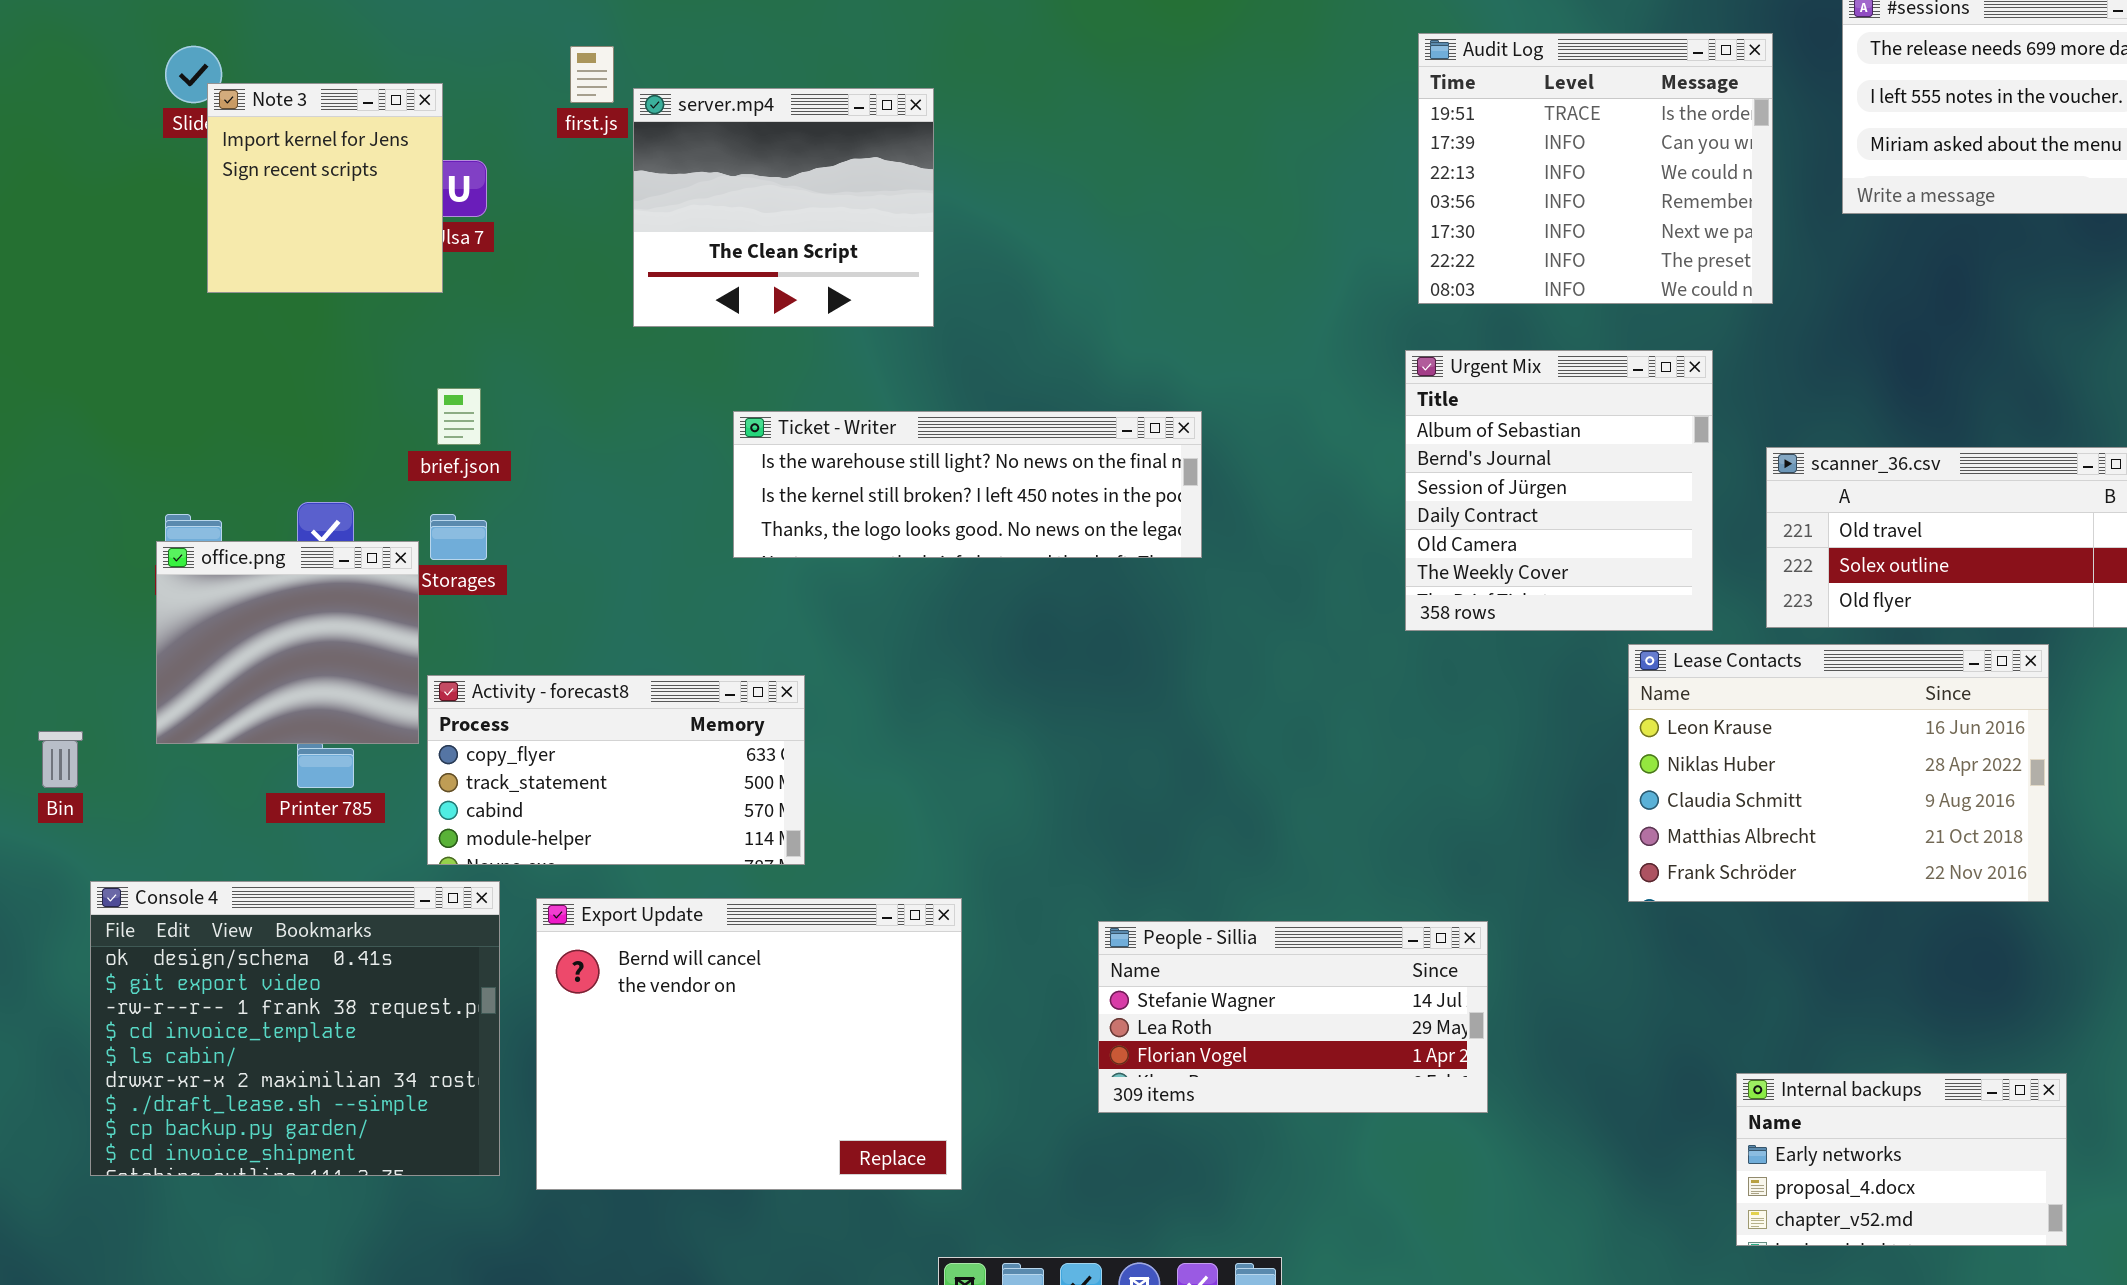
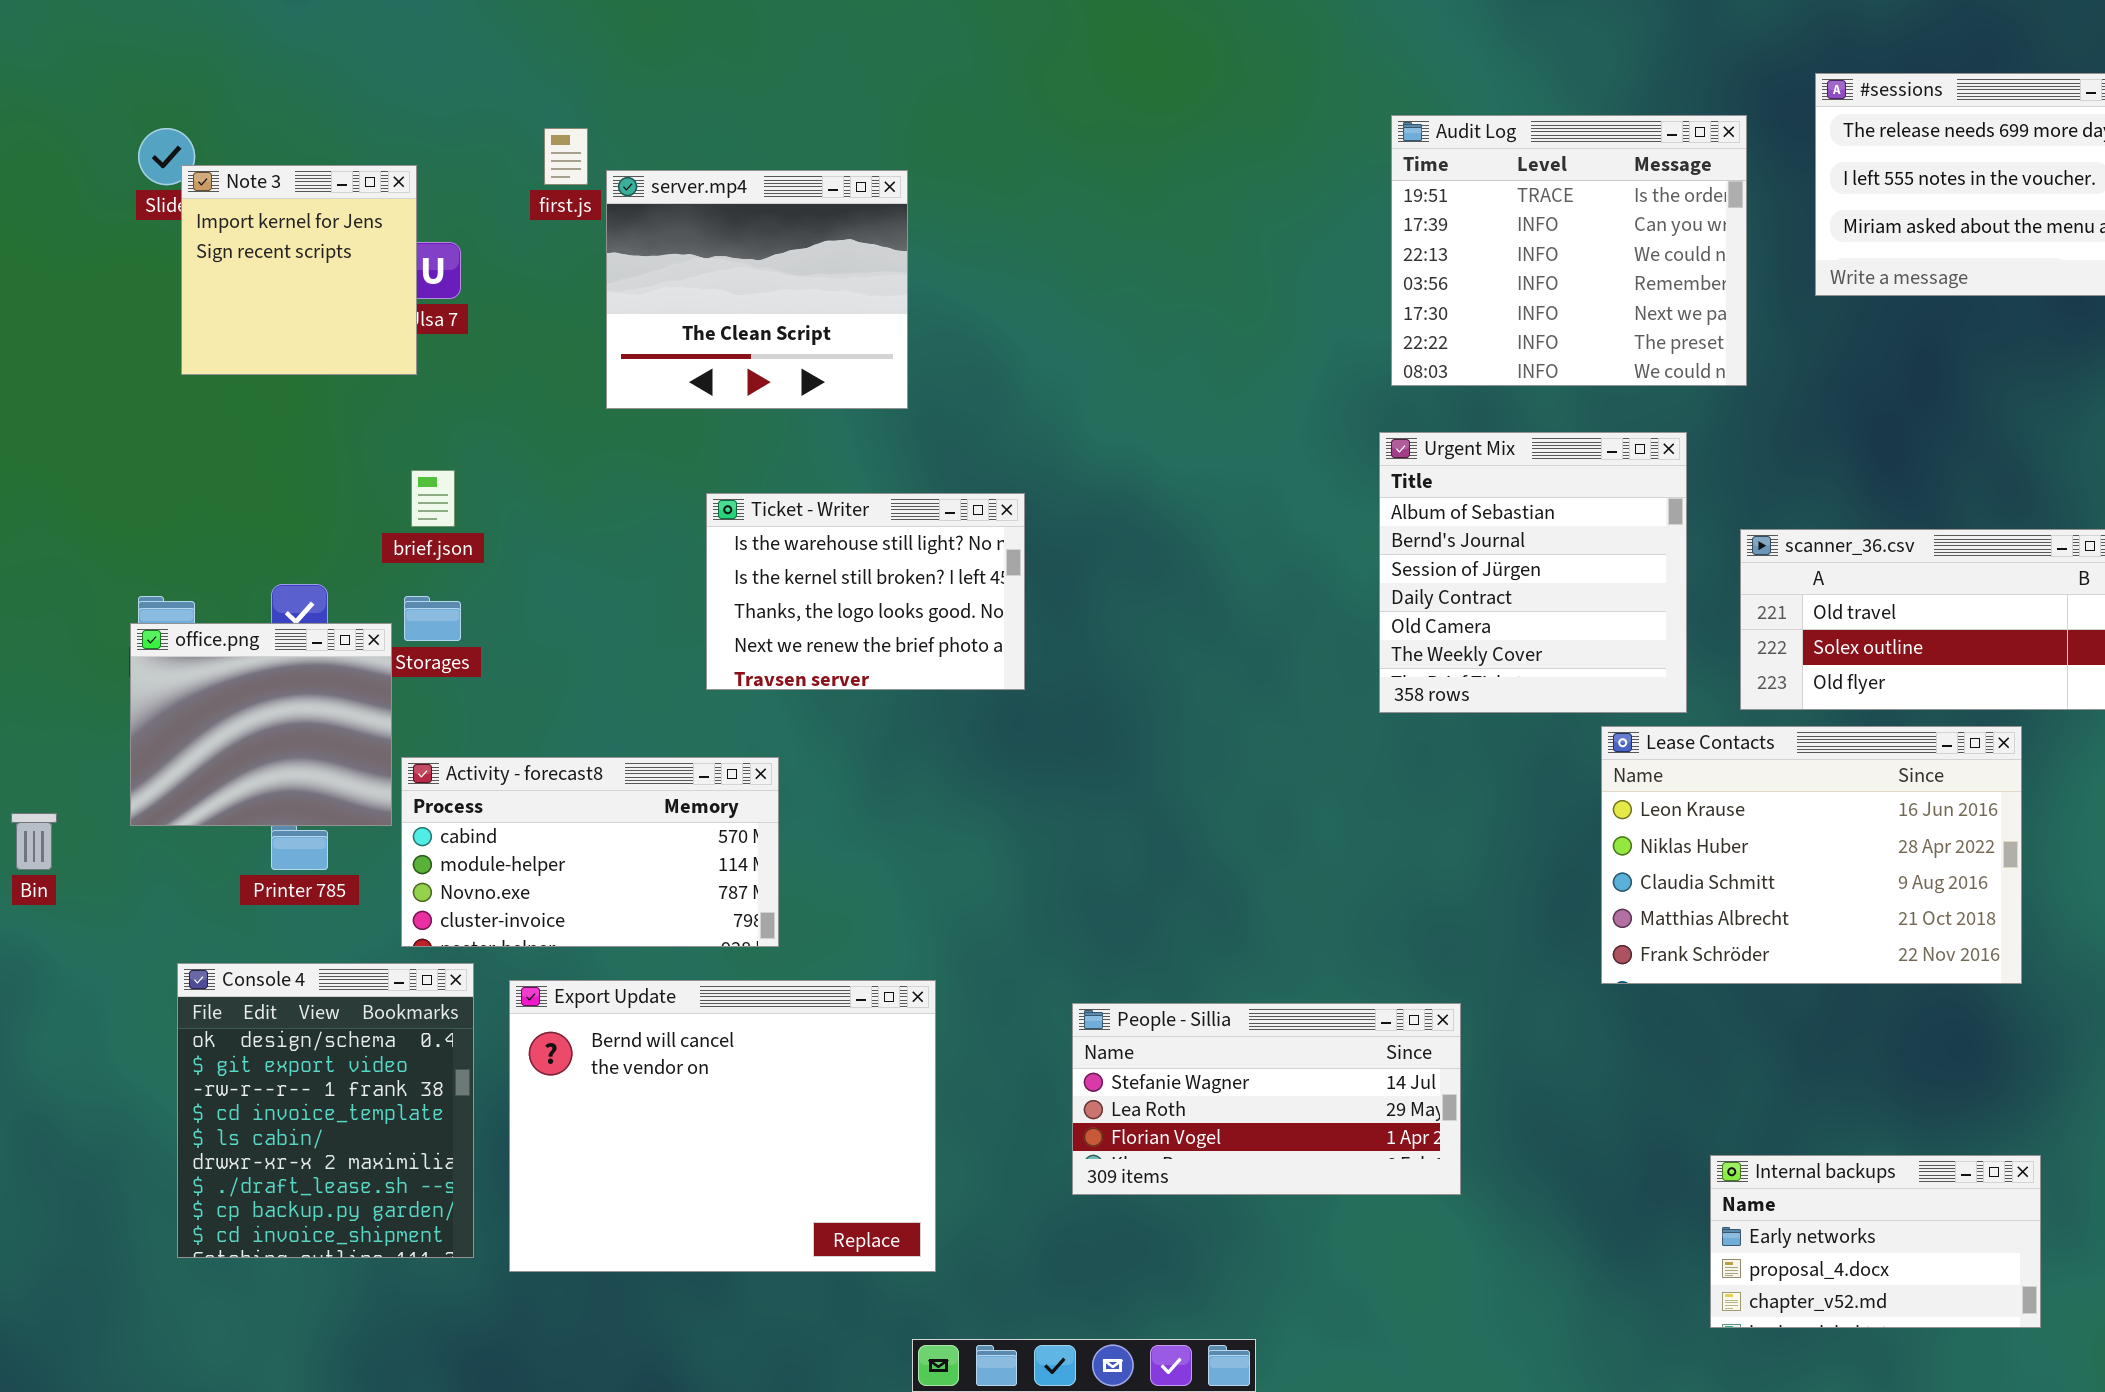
Ticket - Writer: [733,411,1202,558] -> [706,493,1025,690], resized
Activity - forecast8: [427,675,805,865] -> [401,757,779,947], scrolled down 2 rows
Console 4: [90,881,500,1176] -> [177,963,474,1258], resized

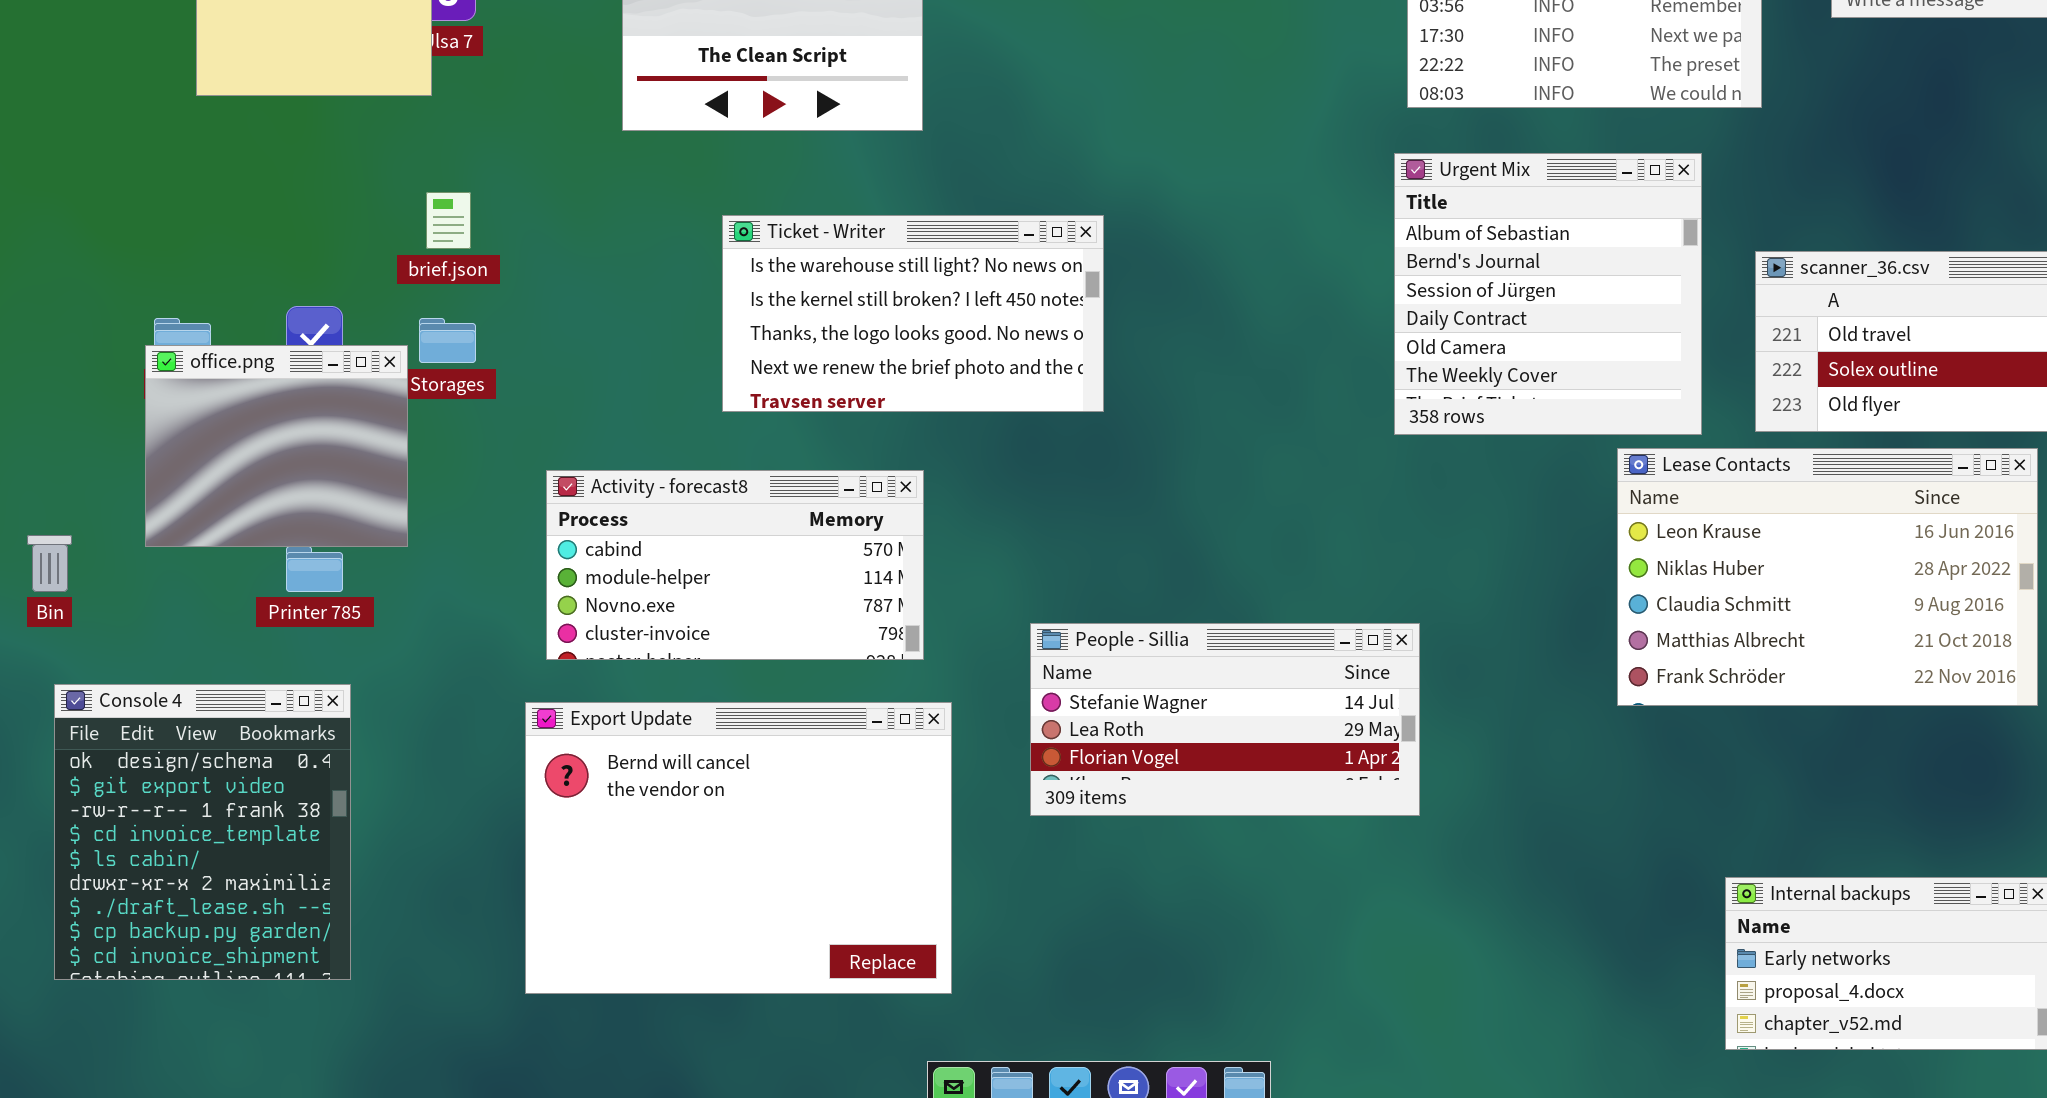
Ticket - Writer: [706,493,1025,690] -> [722,215,1104,412], resized
Activity - forecast8: [401,757,779,947] -> [546,470,924,660], moved
Console 4: [177,963,474,1258] -> [54,684,351,980], moved
People - Sillia: [1072,1003,1461,1195] -> [1030,623,1420,816], moved

